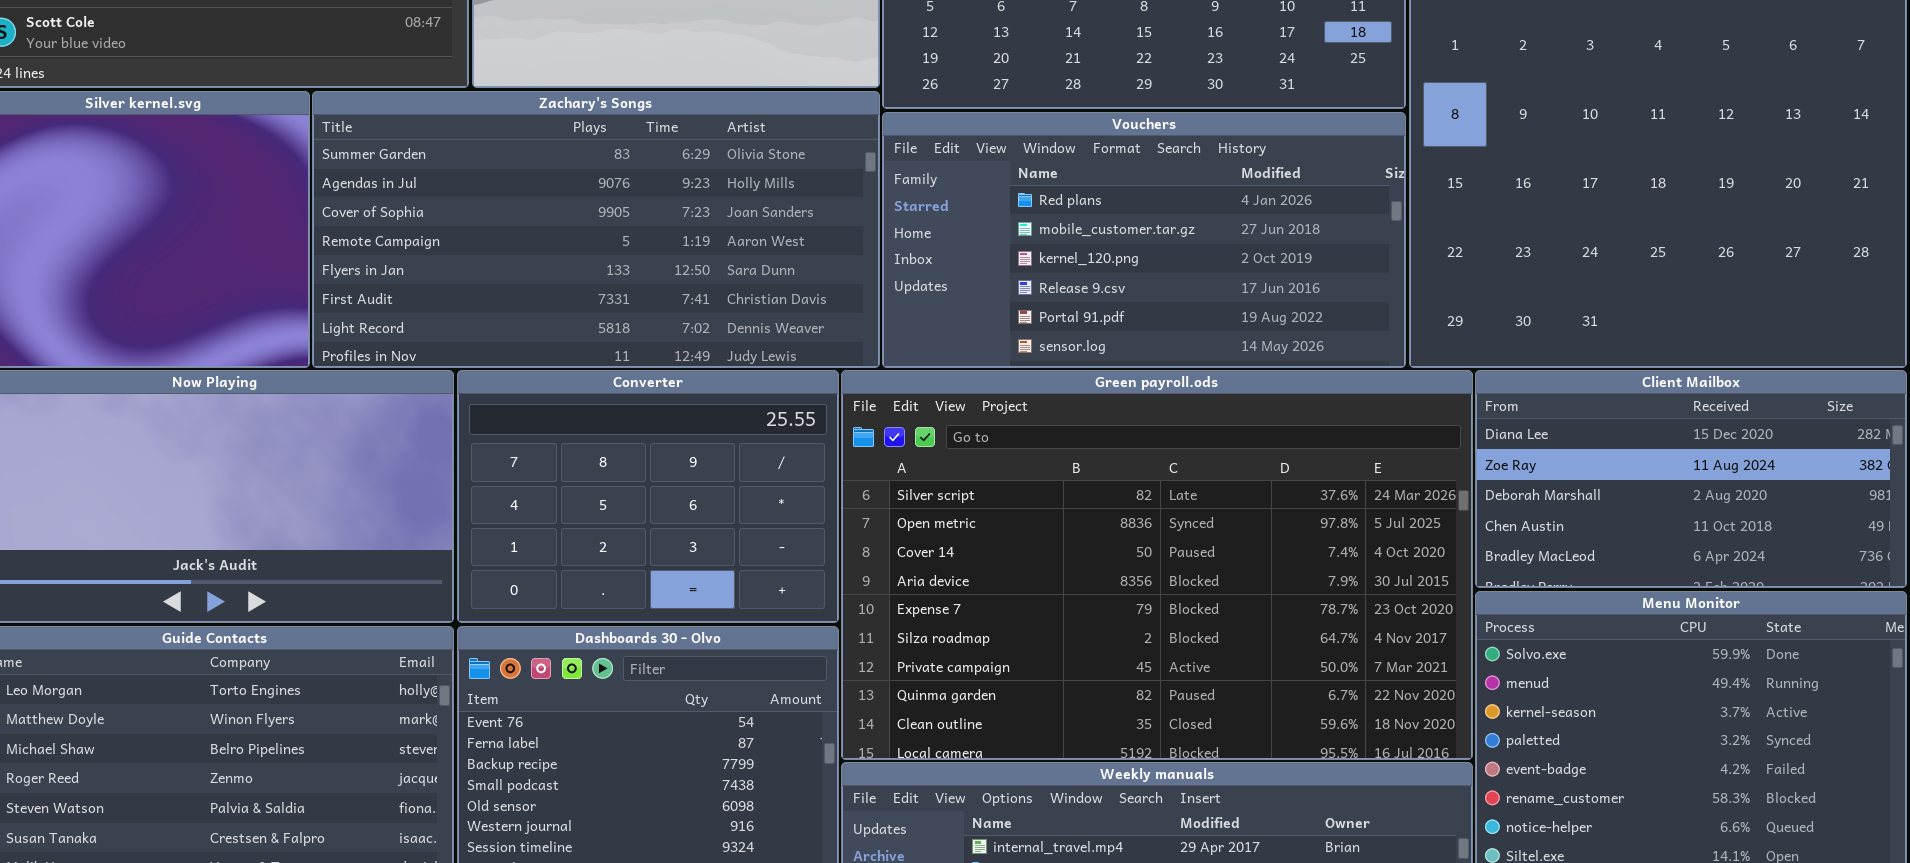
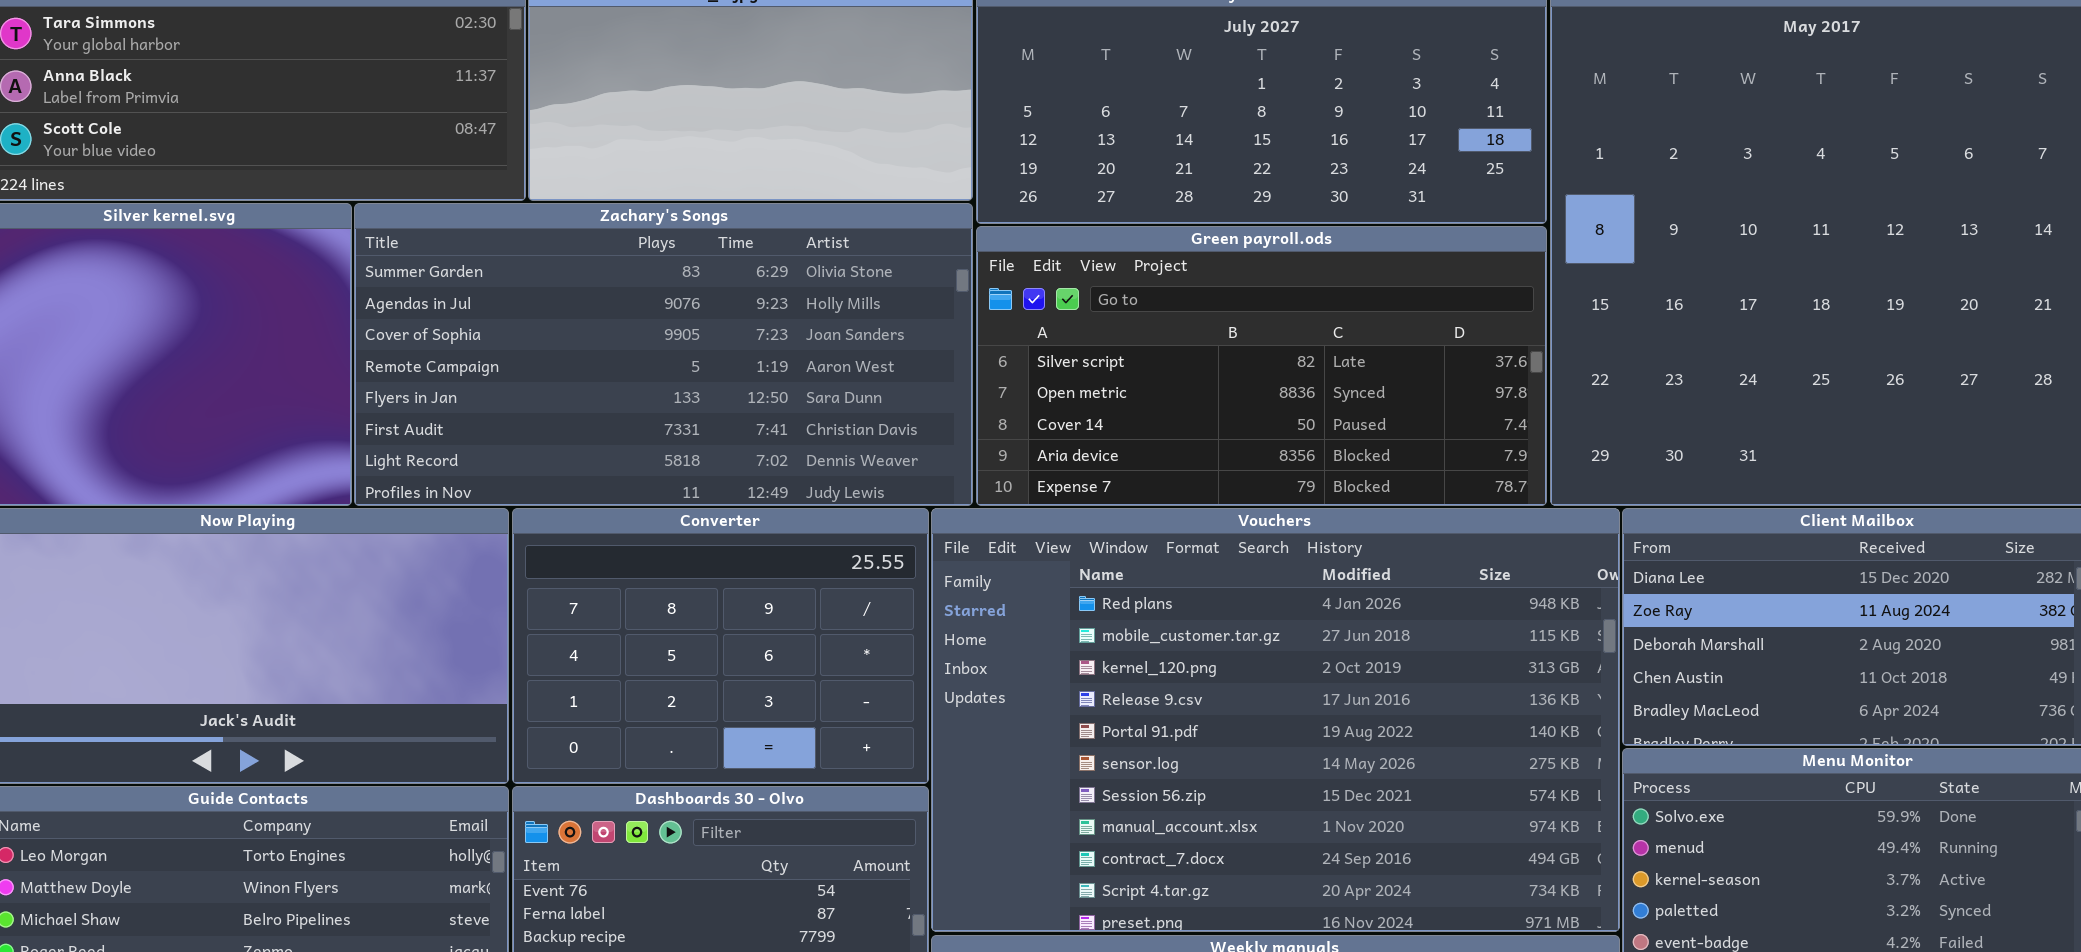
Vouchers: [882,112,1406,368] -> [931,508,1620,932], moved, resized
Green payroll.ods: [841,370,1473,760] -> [976,226,1547,506], moved, resized

